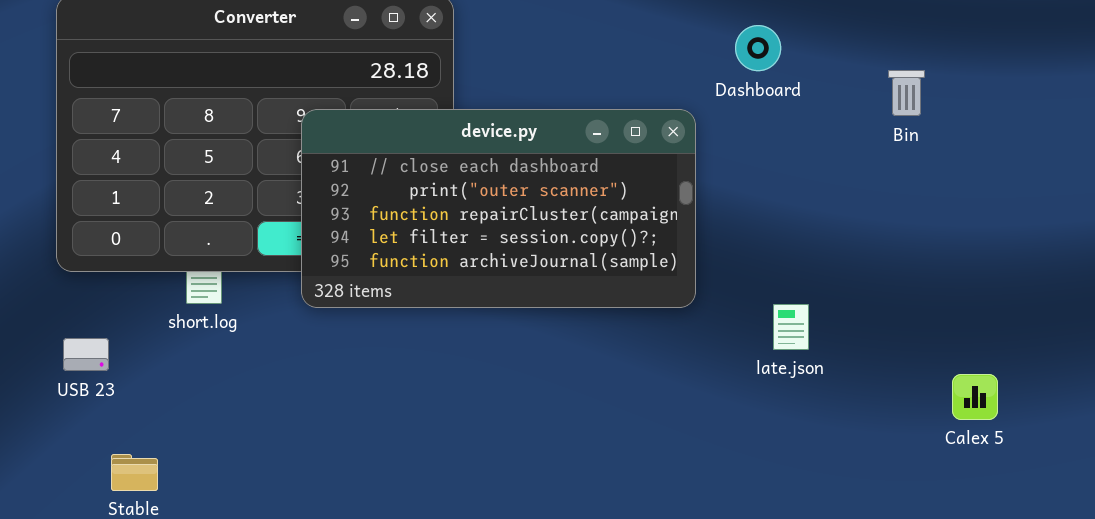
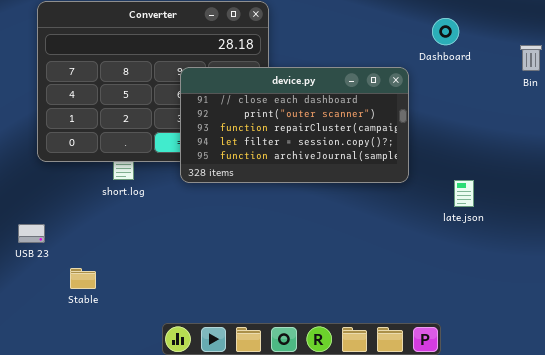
USB 23: [63,338,109,371] -> [18,224,45,243], moved

